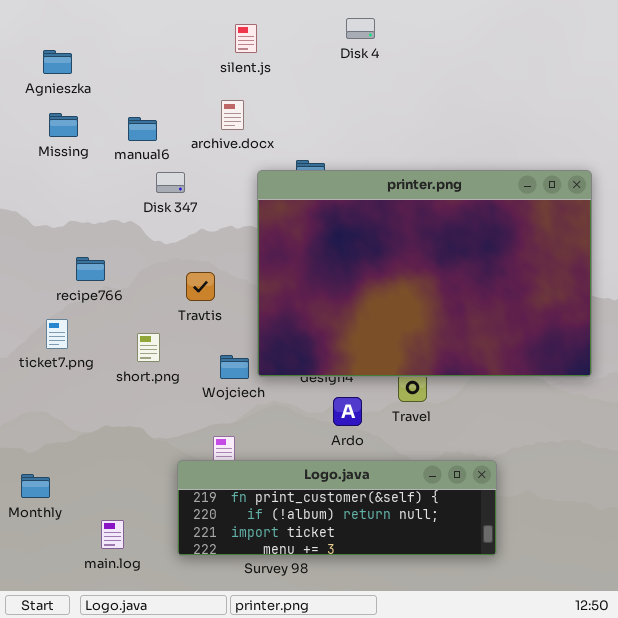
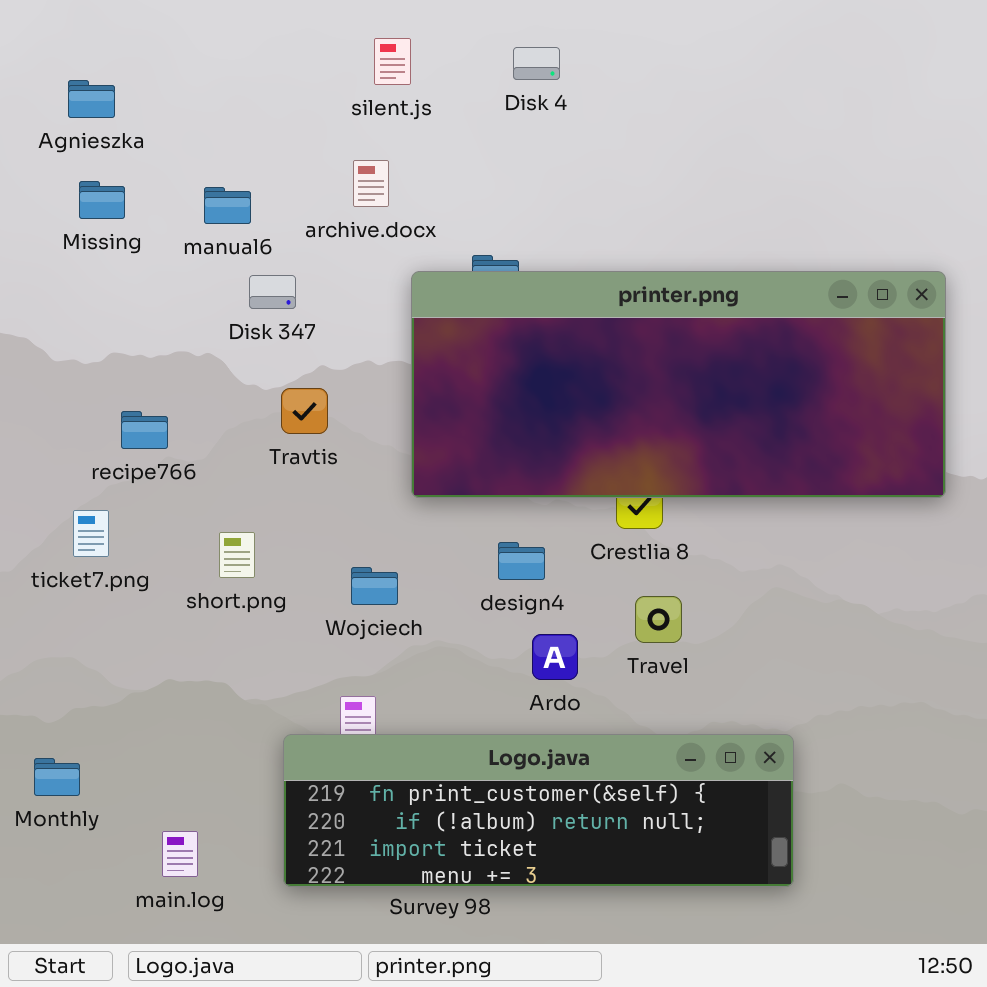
Disk 4: [346,18,375,39] -> [513,47,560,80], moved
printer.png: [257,170,592,377] -> [411,271,946,498], resized
Travtis: [186,272,215,301] -> [281,388,328,434], moved

